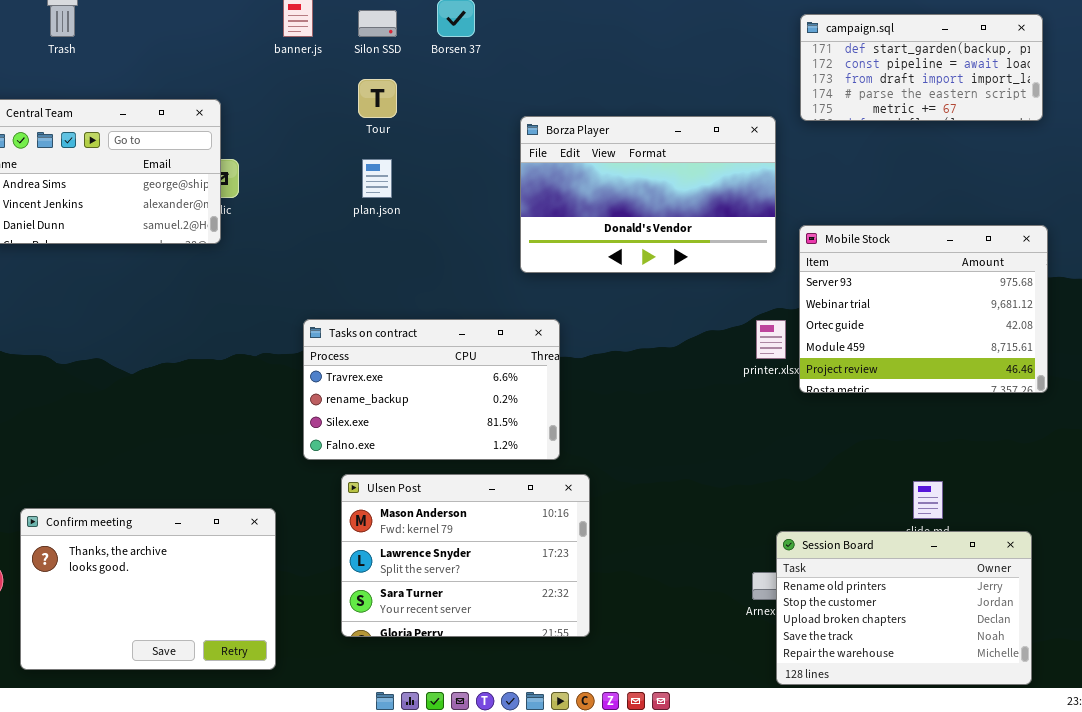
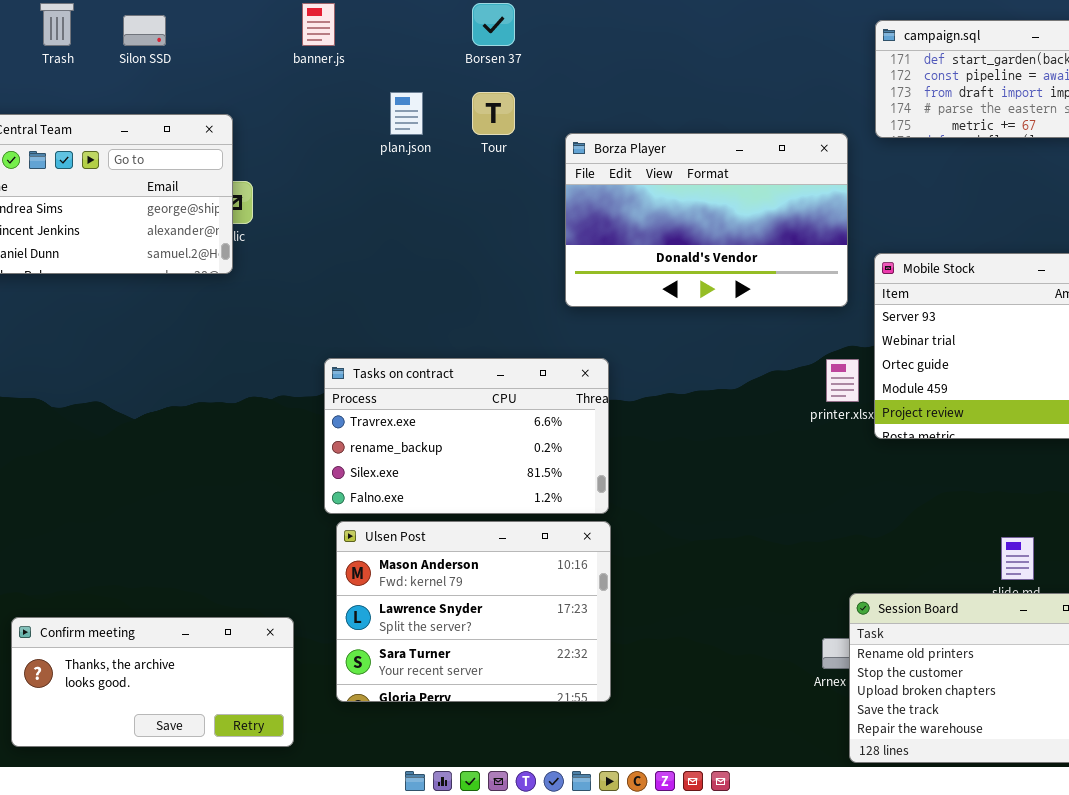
Silon SSD: [358,10,397,37] -> [123,15,166,46], moved
Tour: [358,79,397,118] -> [472,92,515,135], moved
plan.json: [362,159,392,198] -> [390,92,423,135], moved
Ulsen Post: [341,474,590,637] -> [336,521,611,702], moved
Confirm meeting: [20,508,276,670] -> [11,617,294,747], resized

